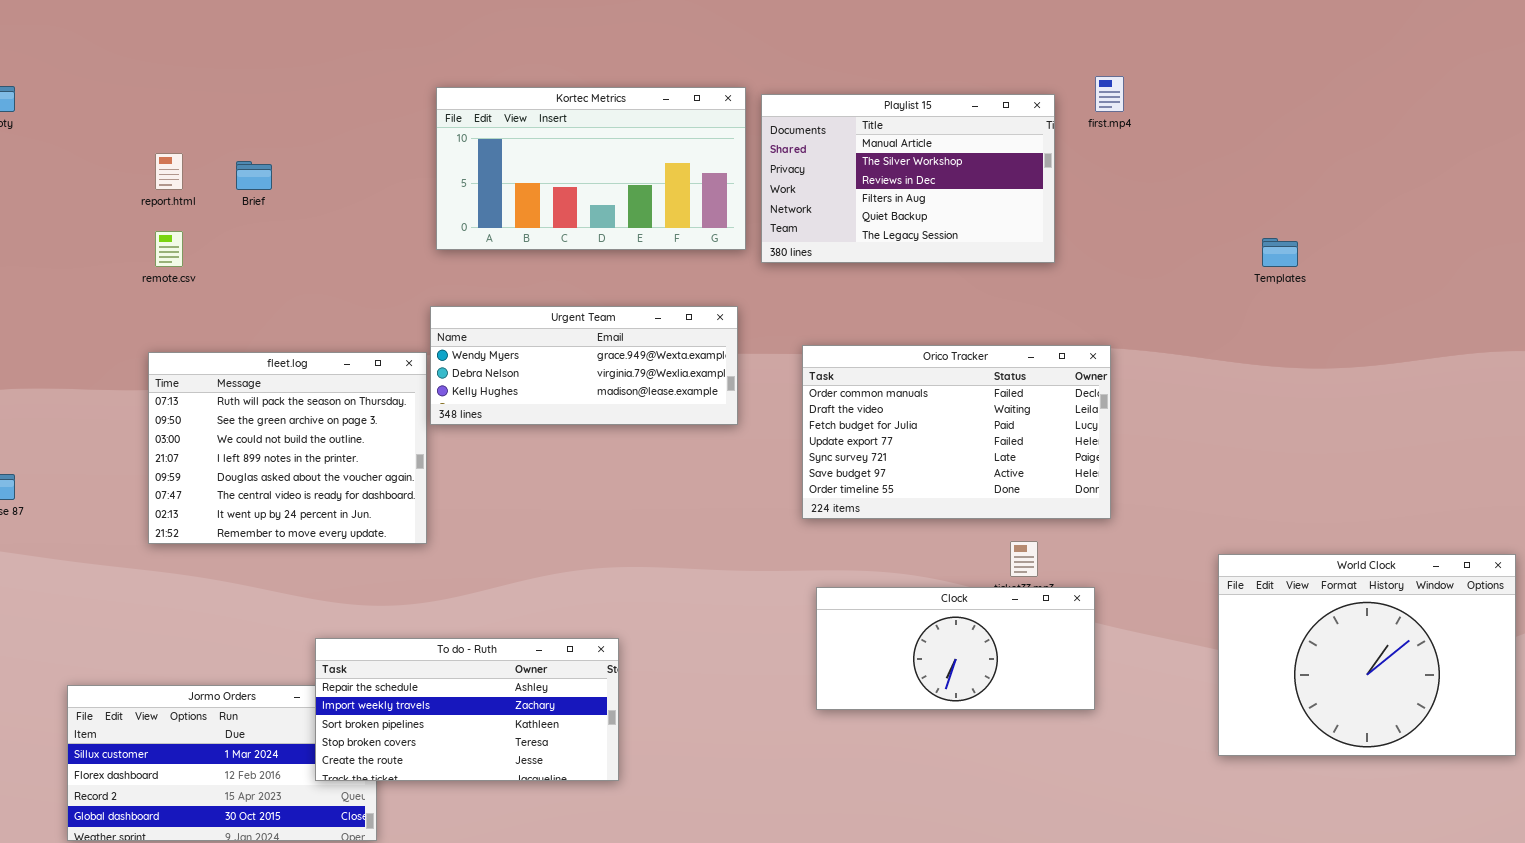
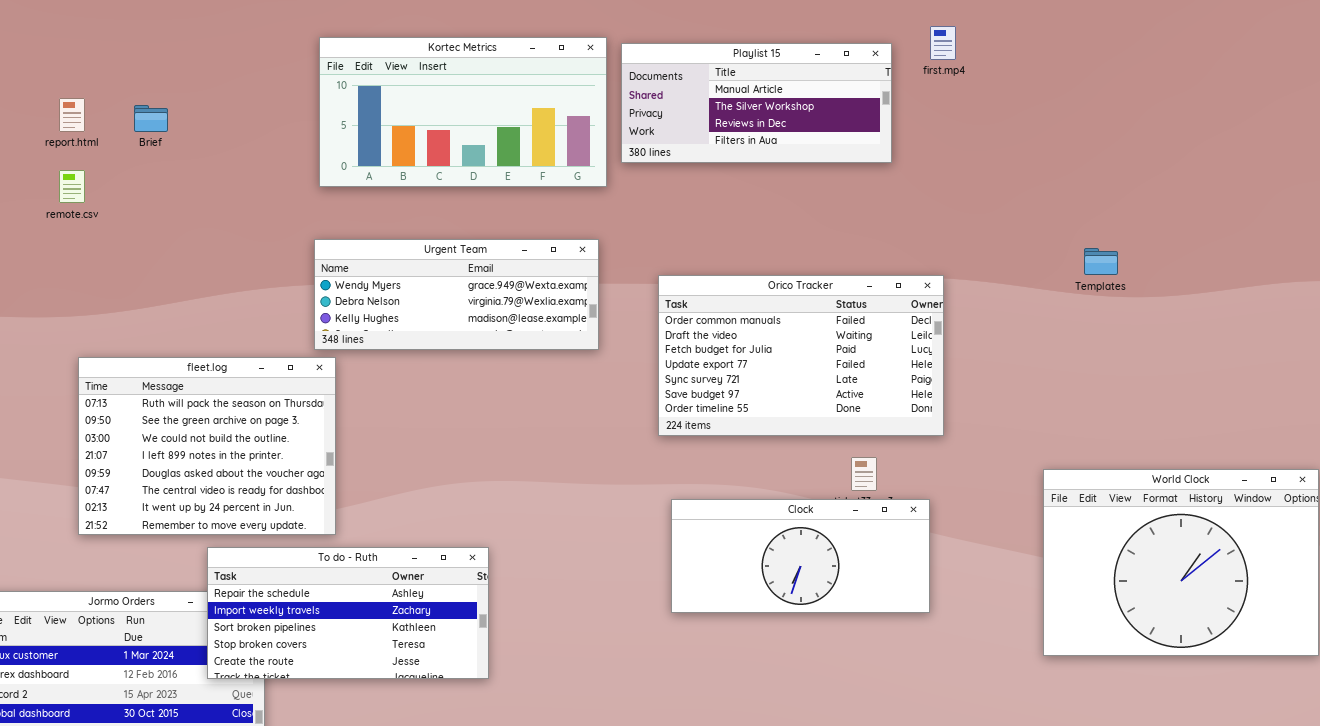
Playlist 15: [761,94,1055,263] -> [621,43,892,163], resized
Templates: [1262,238,1298,267] -> [1084,248,1118,275], moved
fleet.log: [148,352,427,544] -> [78,357,336,535], moved

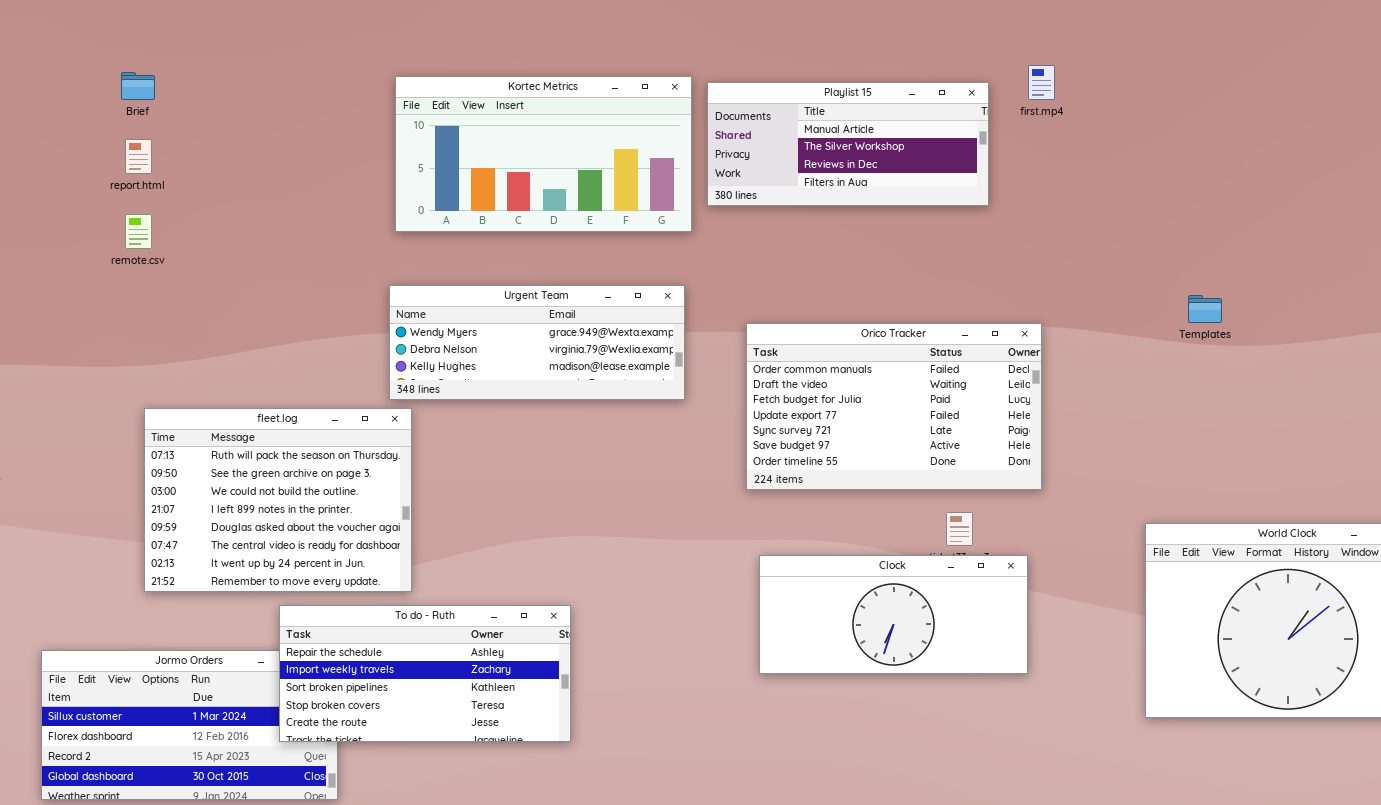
Brief: [134,105,168,132] -> [121,72,155,100], moved

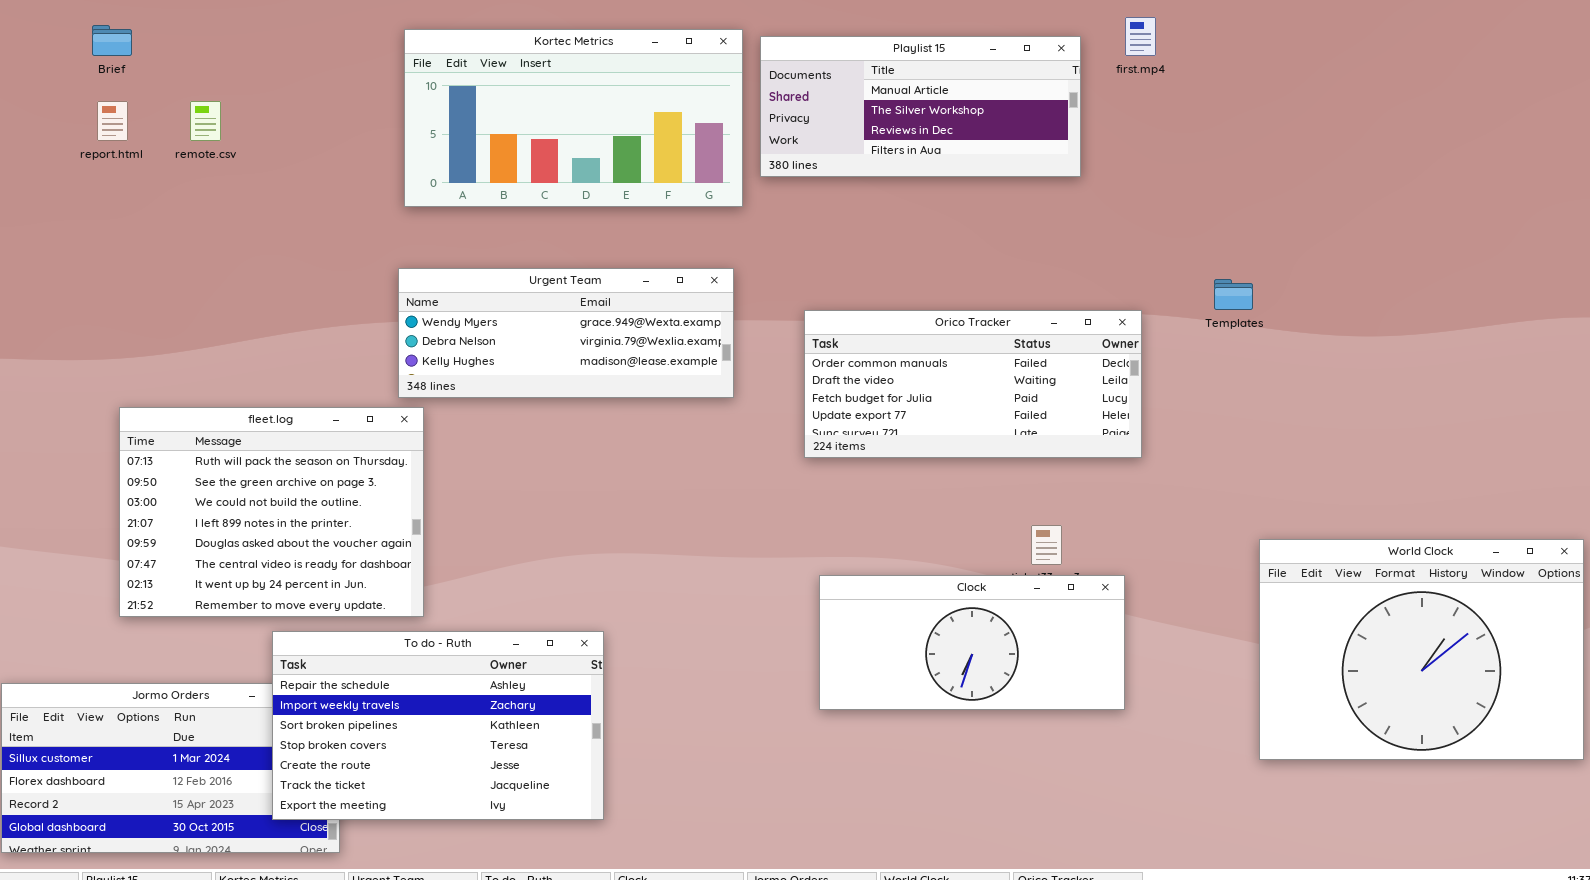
remote.csv: [125,214,152,249] -> [190,101,221,141], moved
Templates: [1188,295,1222,323] -> [1214,279,1253,310], moved
Orico Tracker: [746,323,1042,490] -> [804,310,1142,458], resized
To do - Ruth: [279,605,571,742] -> [272,631,604,820], resized

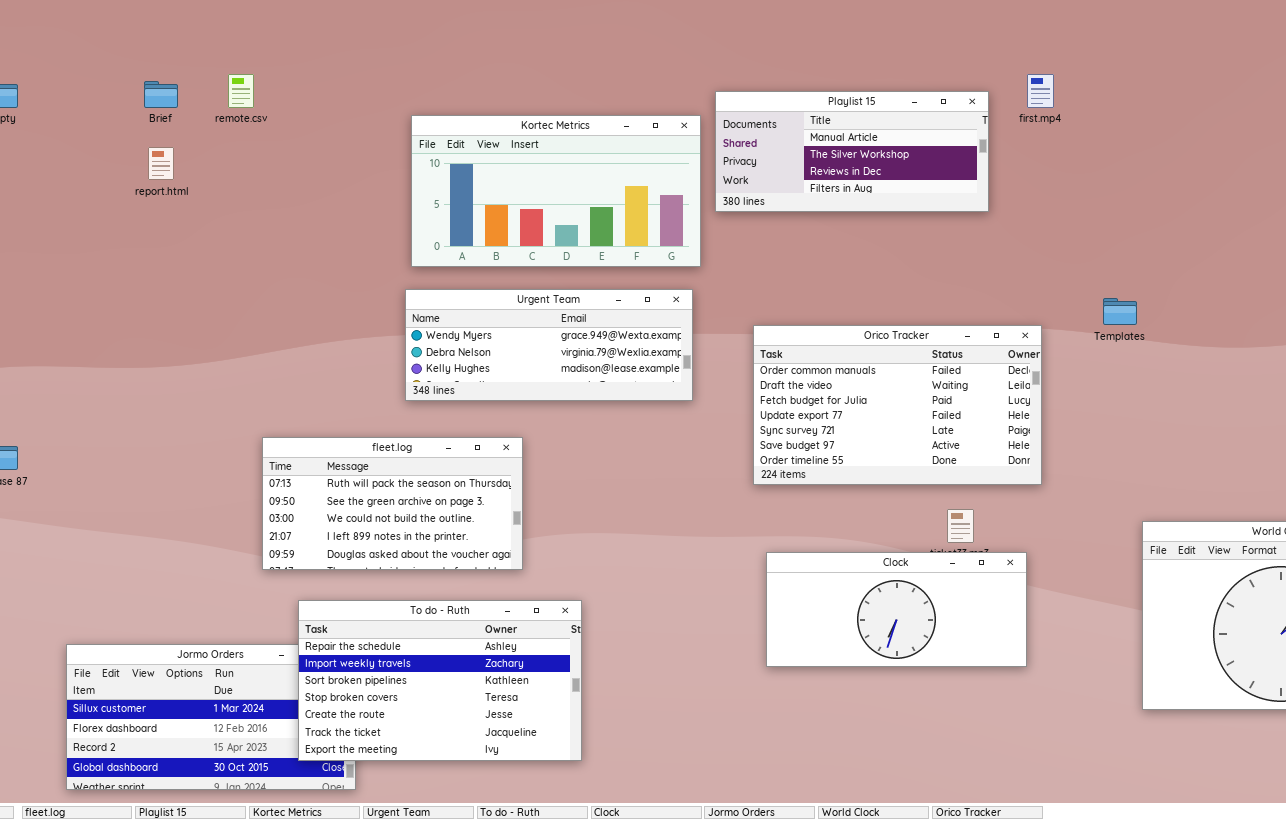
Kortec Metrics: [404,29,743,207] -> [411,115,701,267], moved
remote.csv: [190,101,221,141] -> [228,74,254,108], moved
Orico Tracker: [804,310,1142,458] -> [753,325,1042,485], resized
fleet.log: [119,407,424,617] -> [262,437,523,570], moved, resized

